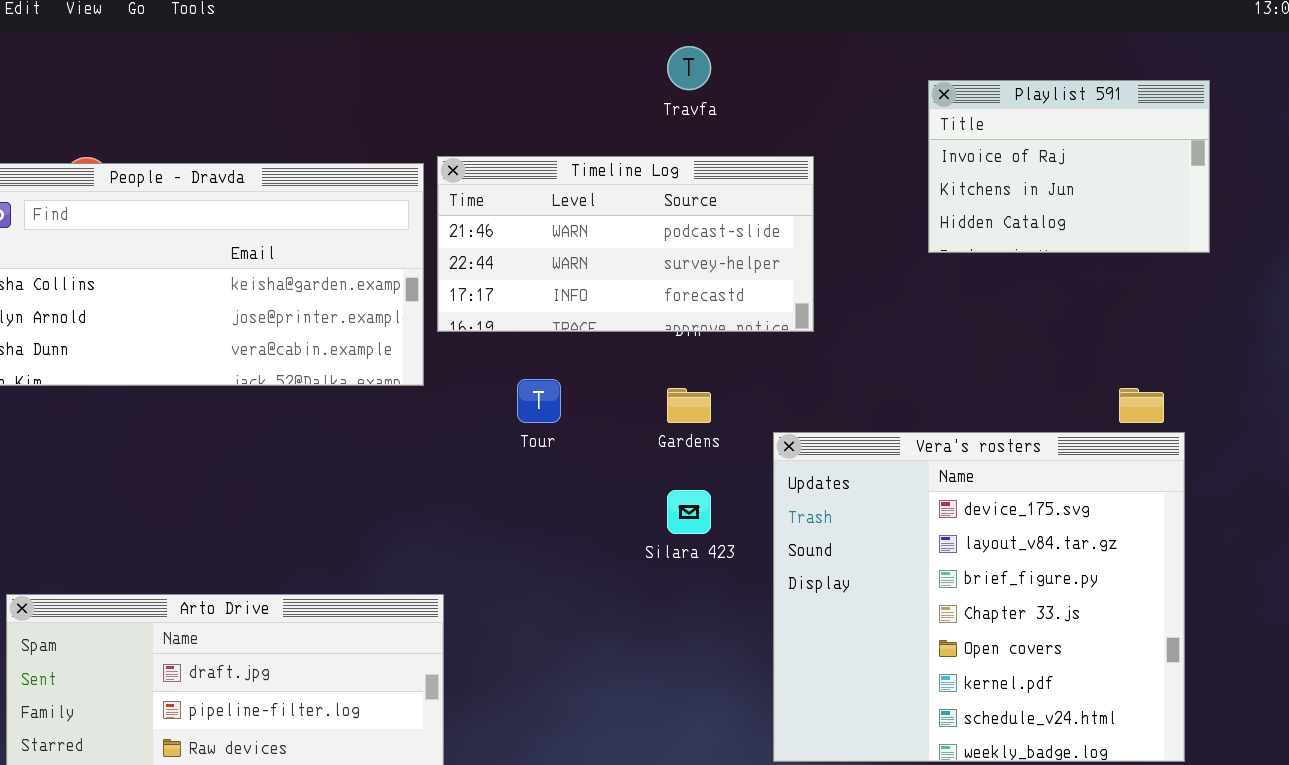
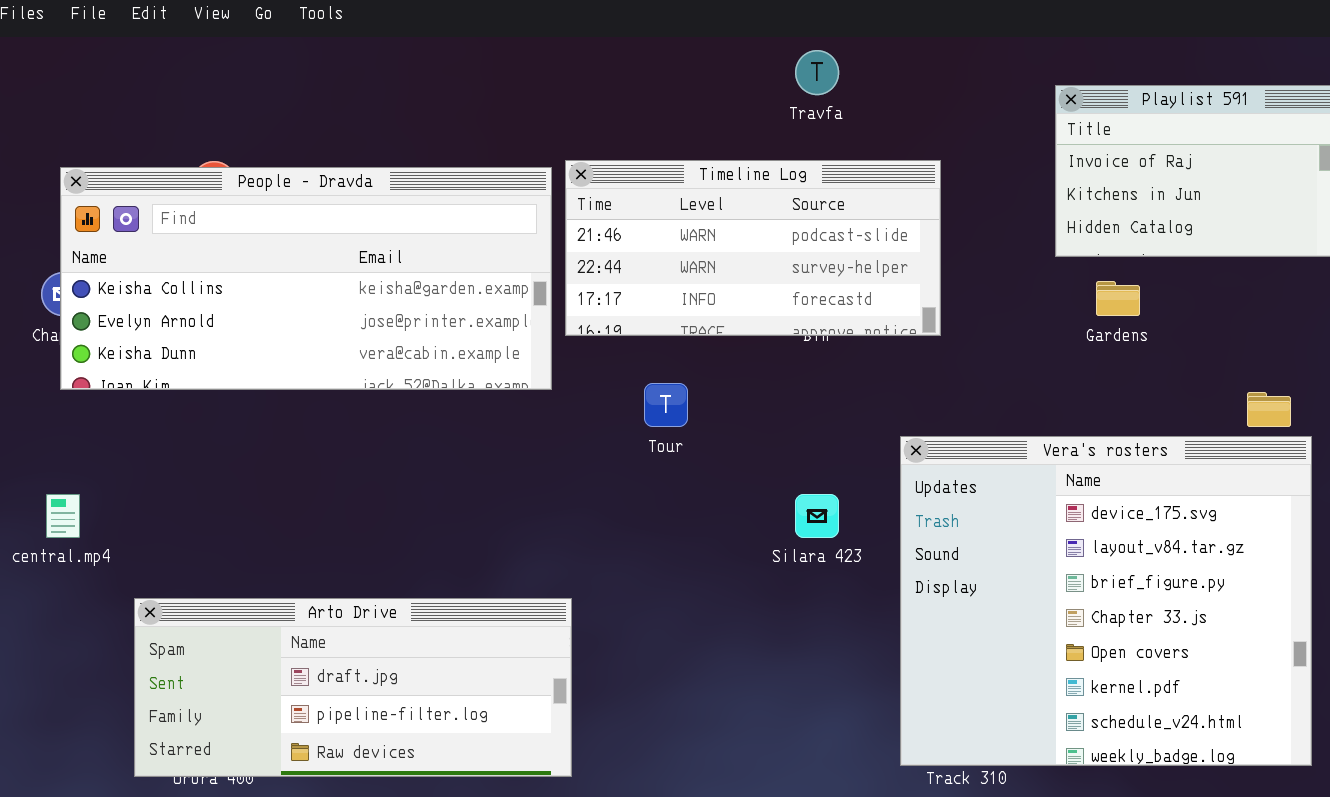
Gardens: [667,388,711,423] -> [1096,281,1140,316], moved

